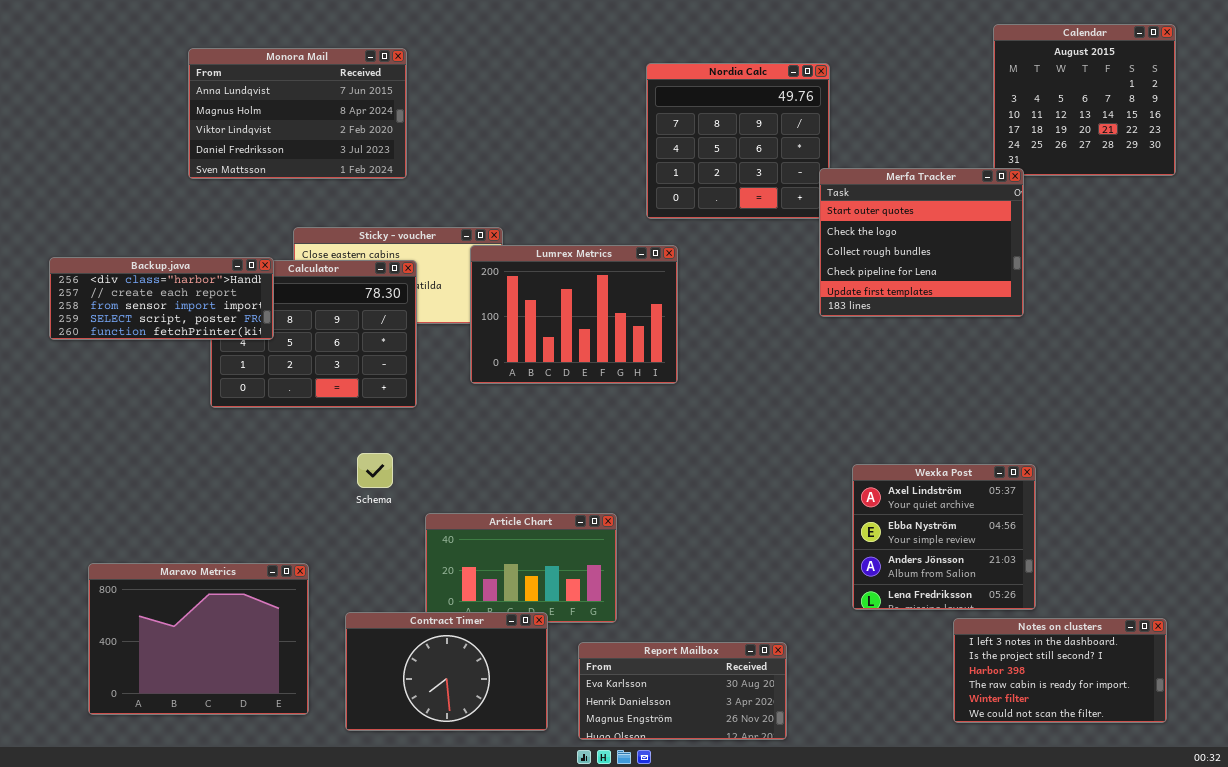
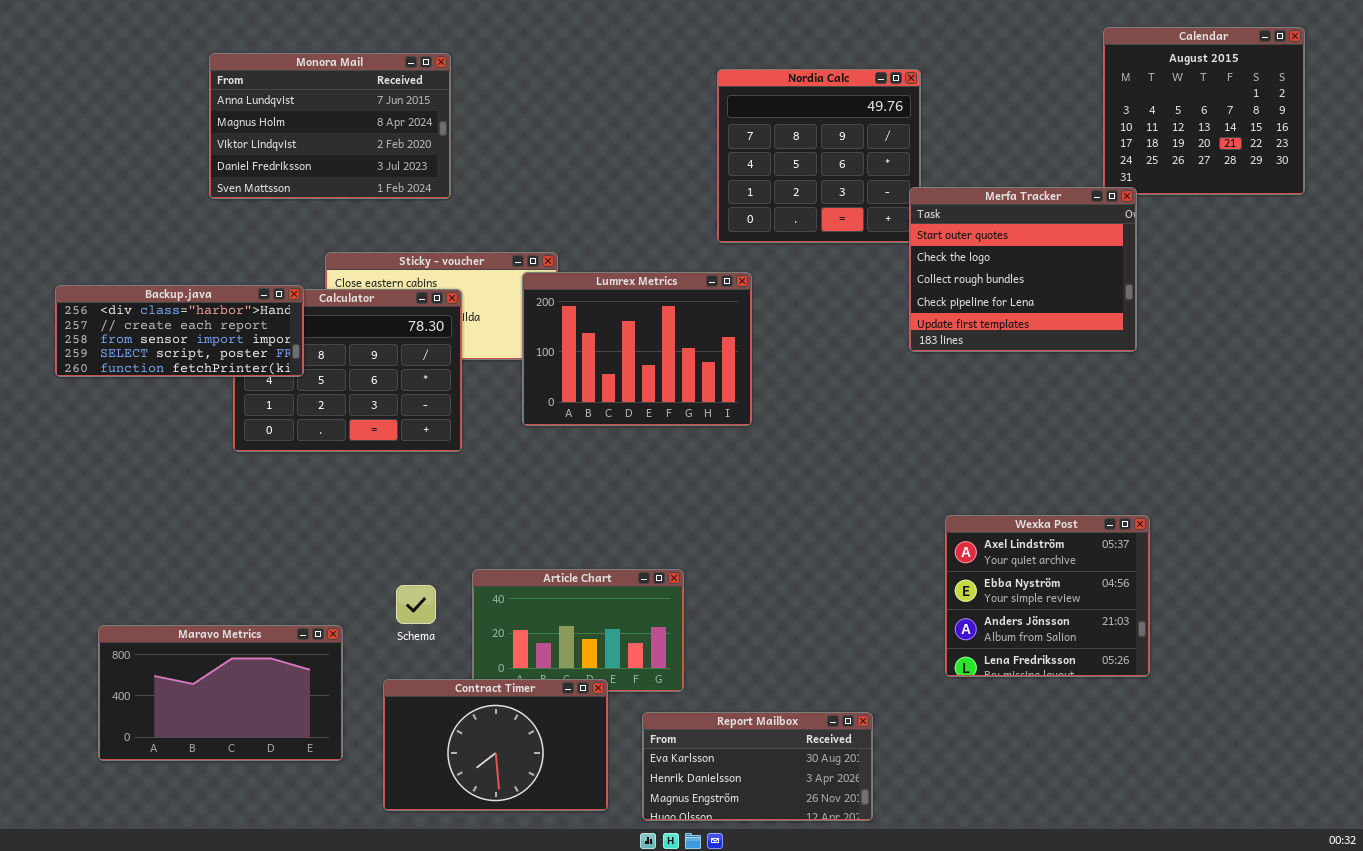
Schema: [357,453,393,488] -> [396,585,436,624], moved
Maravo Metrics: [88,563,309,715] -> [98,625,343,761], resized
Notes on clusters: [953,618,1167,723] -> none, closed

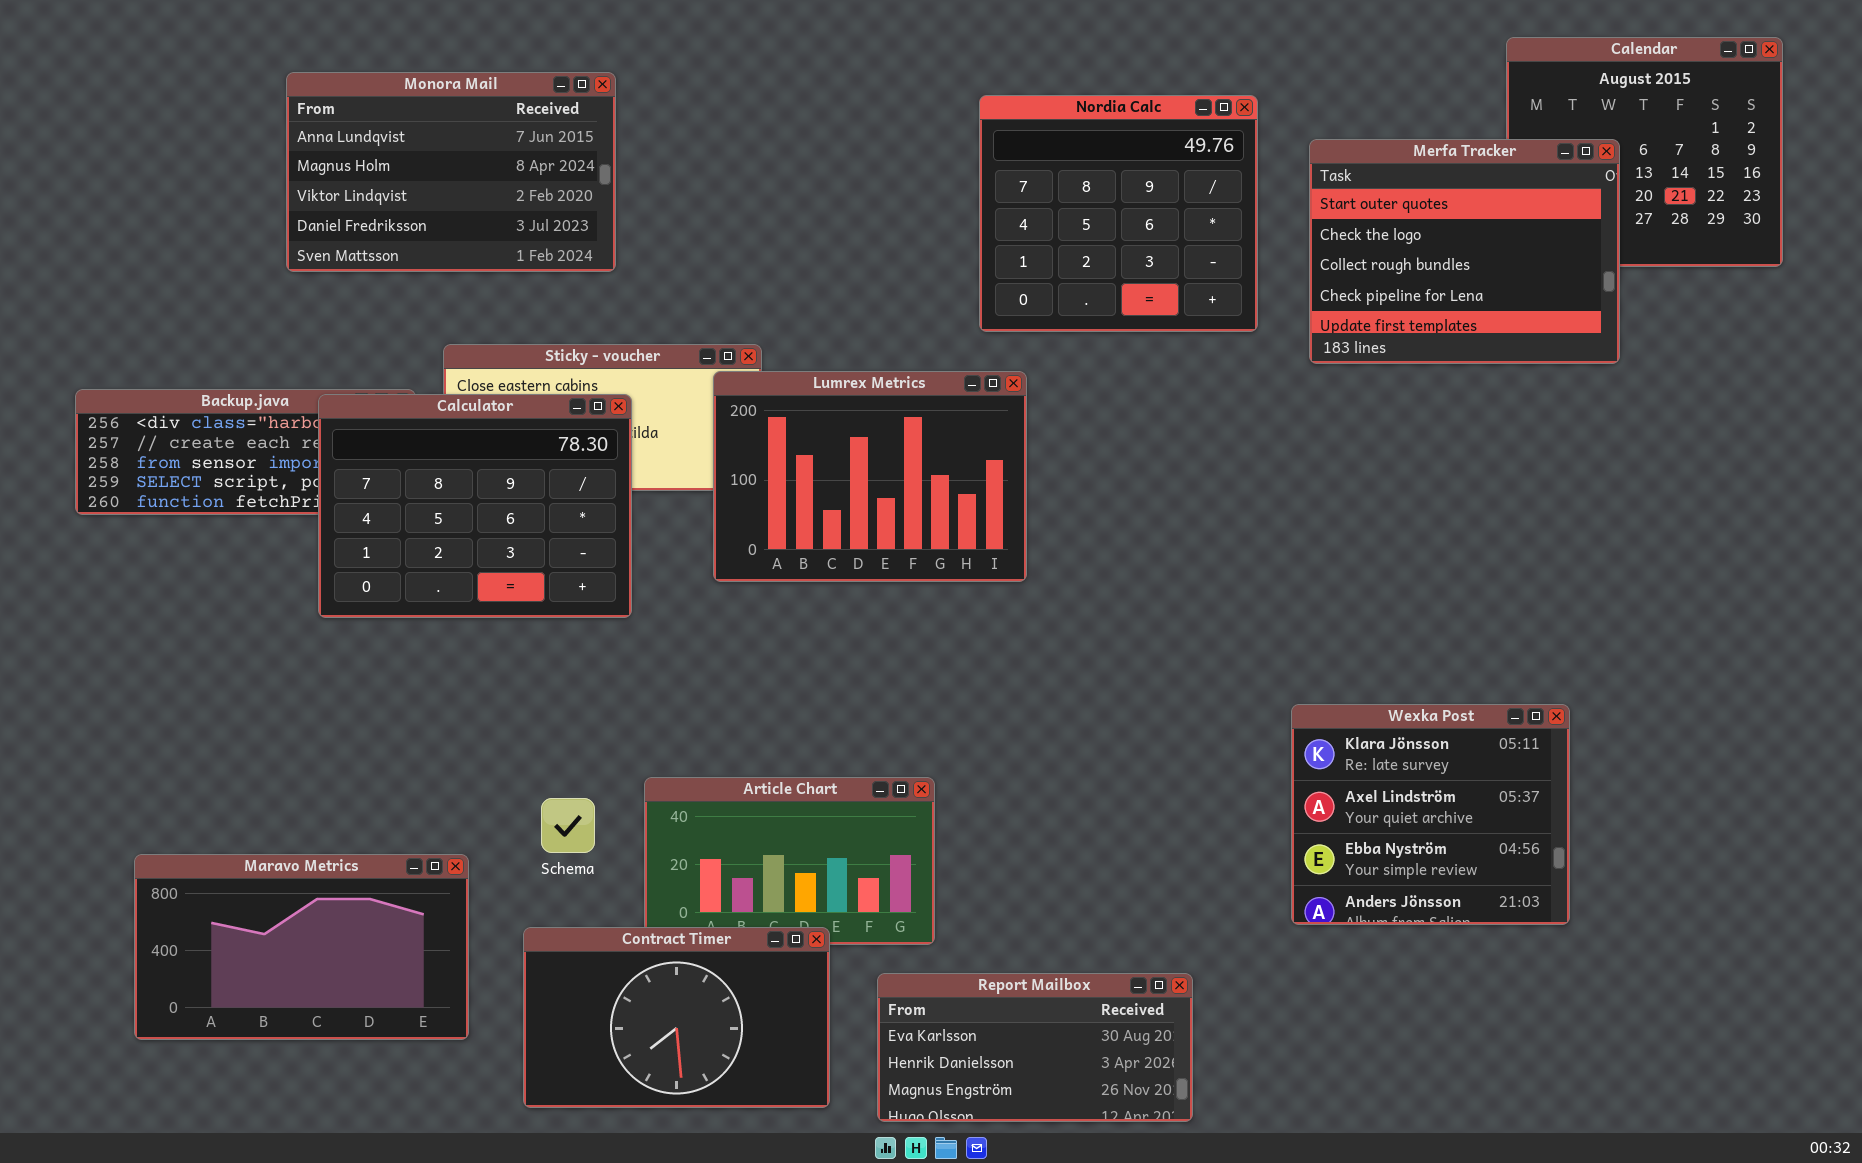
Merfa Tracker: [909,187,1137,352] -> [1309,139,1620,364], moved
Calculator: [233,289,462,452] -> [318,394,632,618], raised
Wexka Post: [945,515,1150,677] -> [1291,704,1570,925], scrolled up 1 row

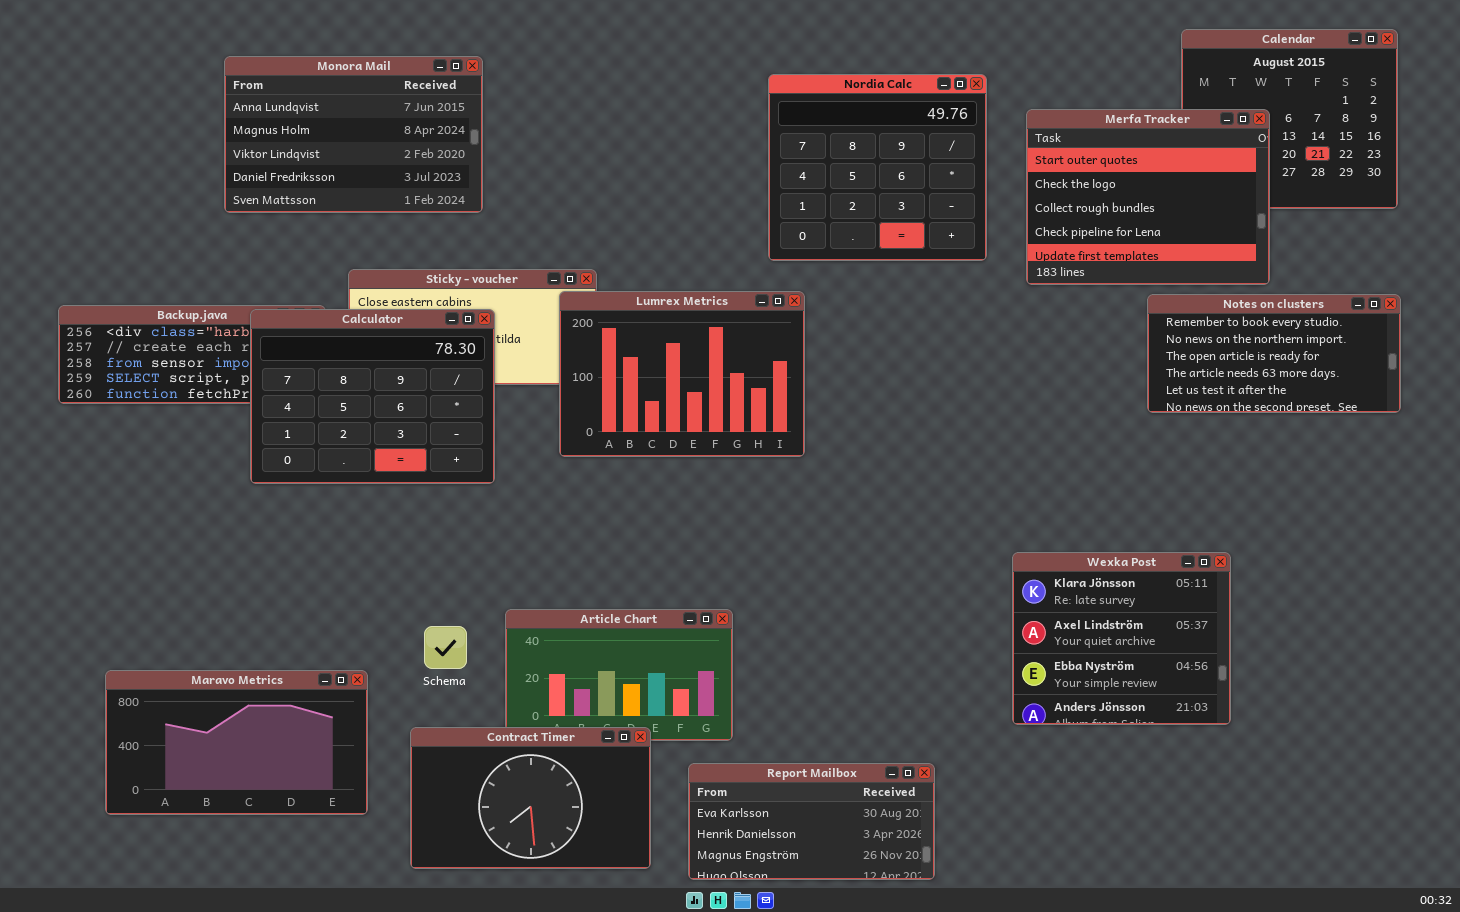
Notes on clusters: none -> [1147,294,1401,413], opened

